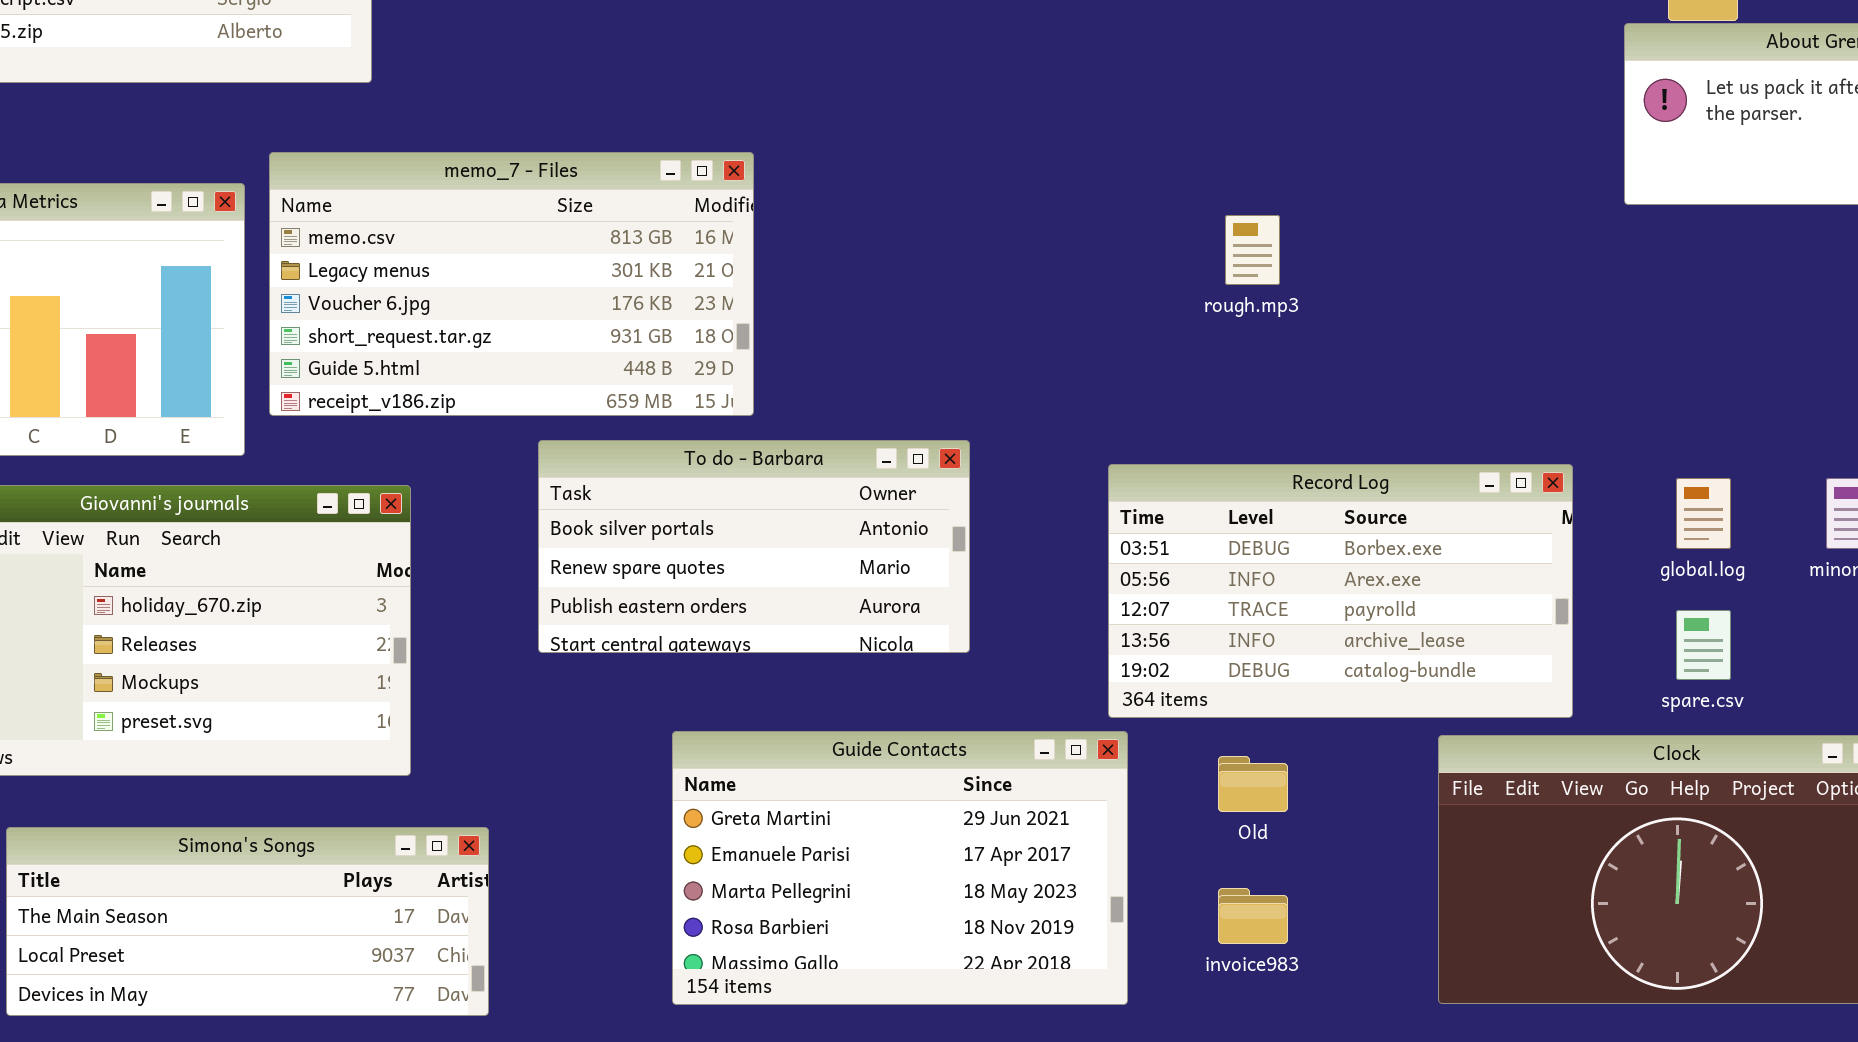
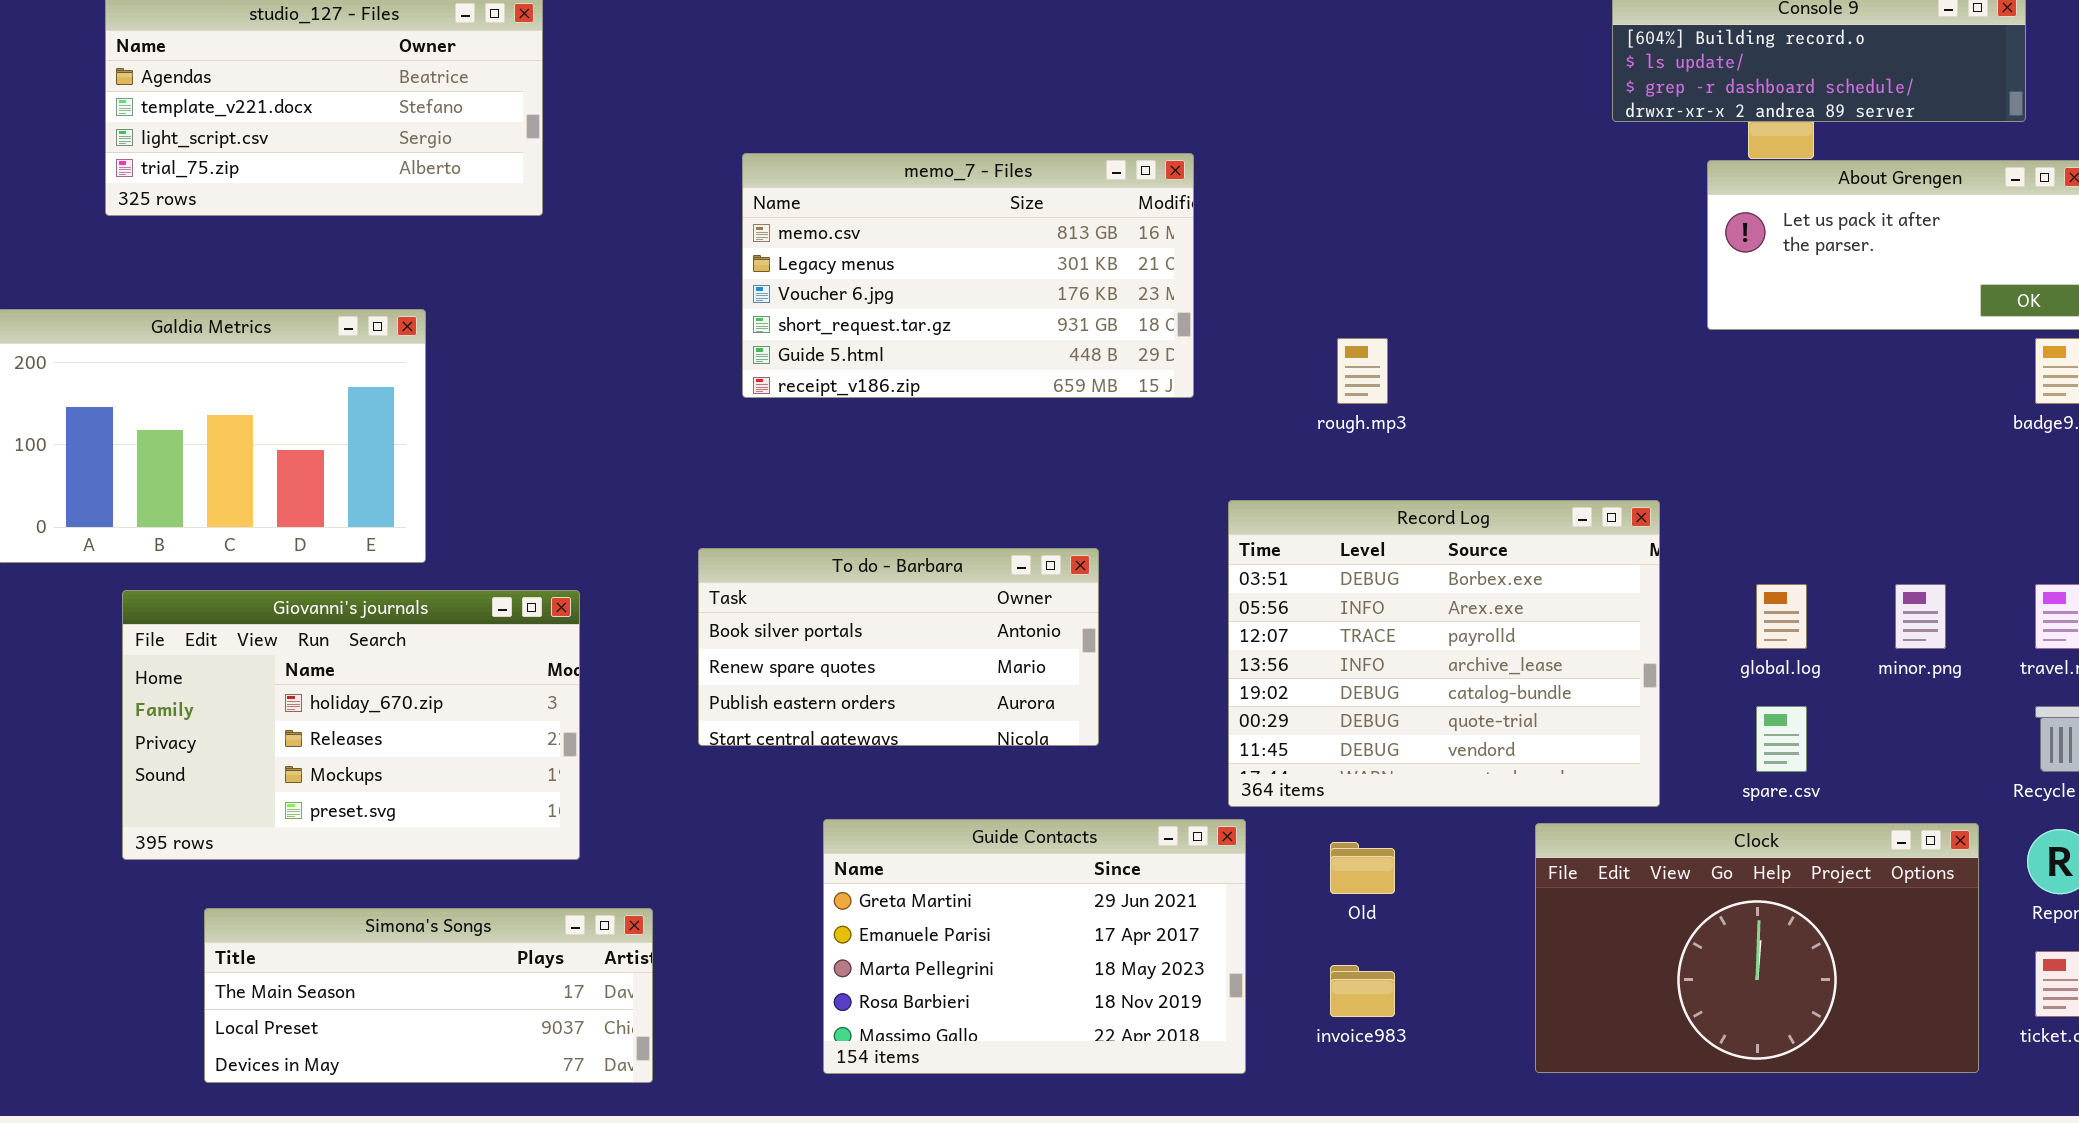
memo_7 - Files: [269,152,754,416] -> [742,153,1194,398], moved
Record Log: [1108,464,1573,718] -> [1228,500,1660,807], resized

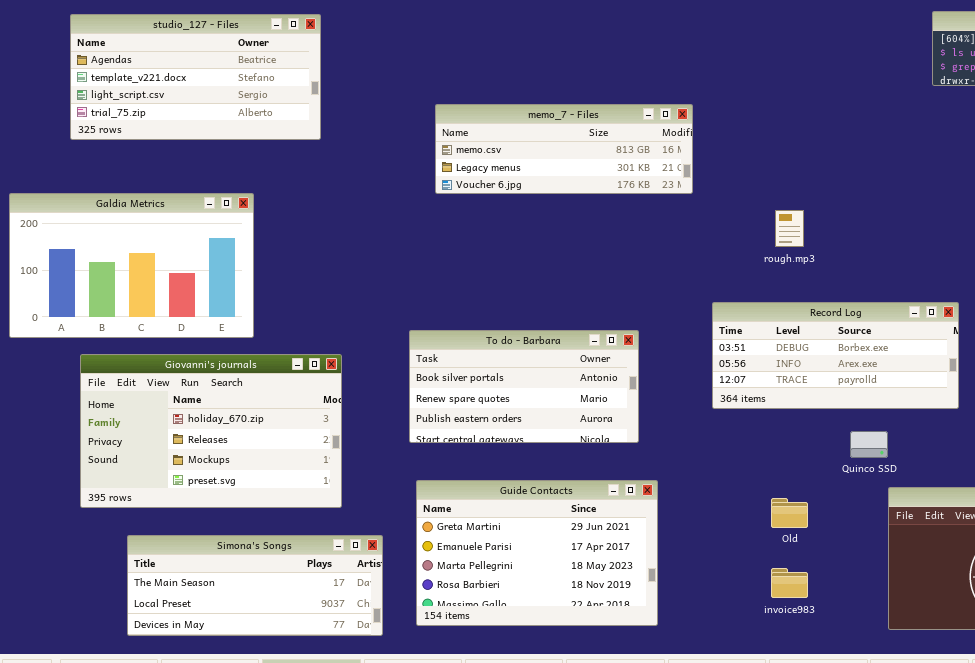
memo_7 - Files: [742,153,1194,398] -> [435,104,693,194], resized
Record Log: [1228,500,1660,807] -> [712,302,959,409], resized
Guide Contacts: [823,819,1246,1074] -> [416,480,658,626], moved

